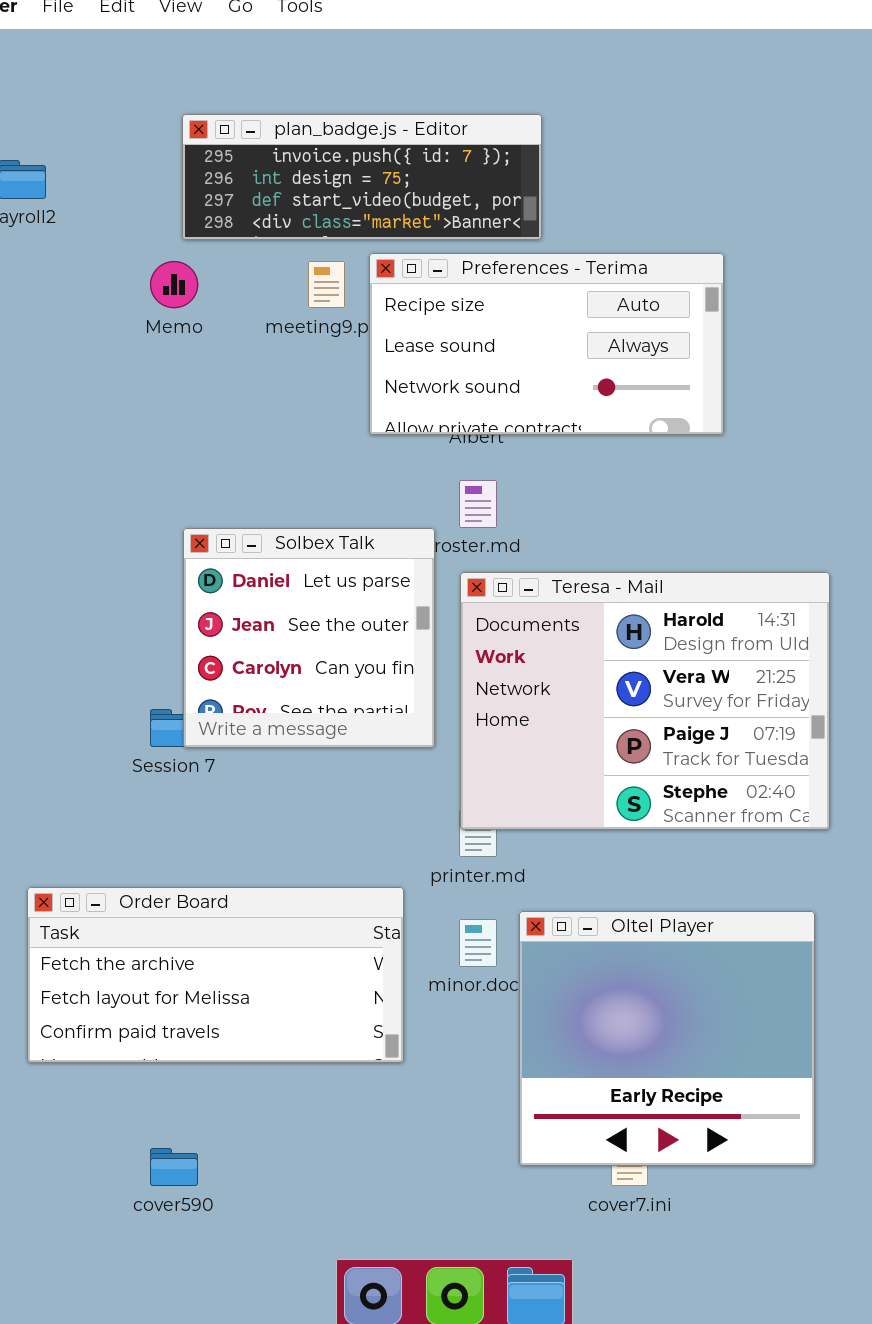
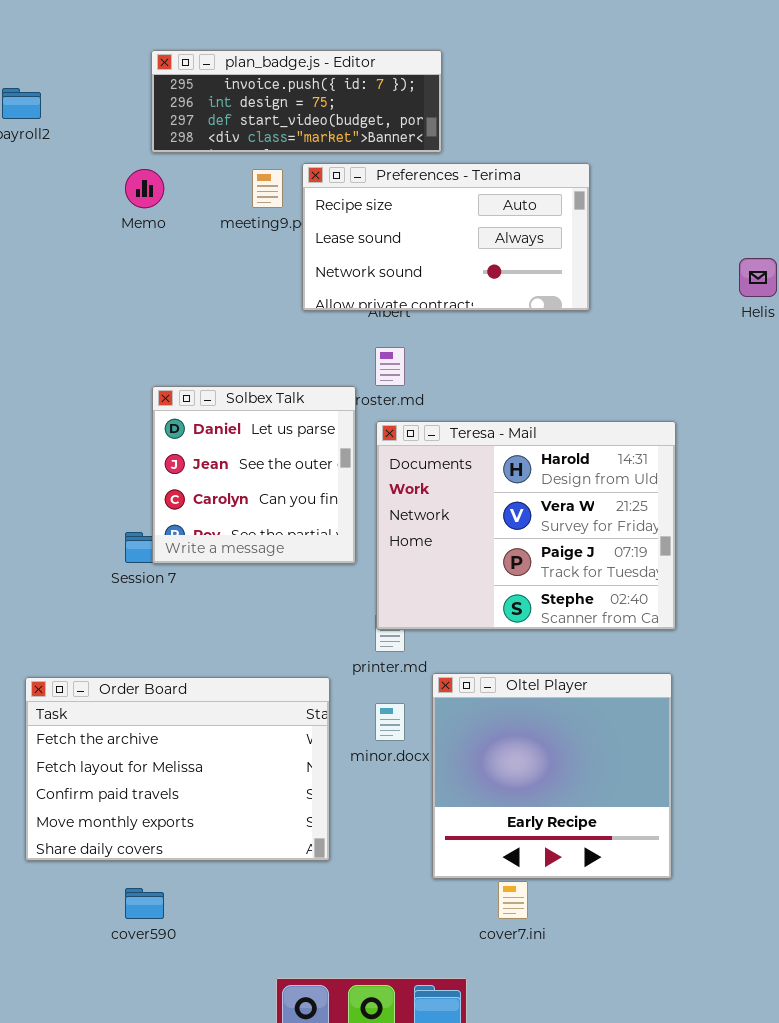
Order Board: [27,887,404,1063] -> [25,677,330,861], resized
Oltel Player: [519,911,815,1166] -> [432,673,672,879], moved

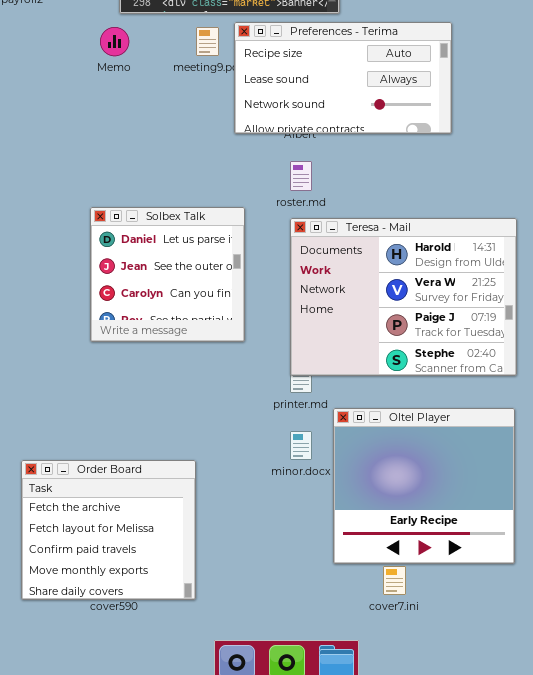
Solbex Talk: [152,386,356,564] -> [90,207,245,342], moved
Order Board: [25,677,330,861] -> [21,460,196,600], moved, resized

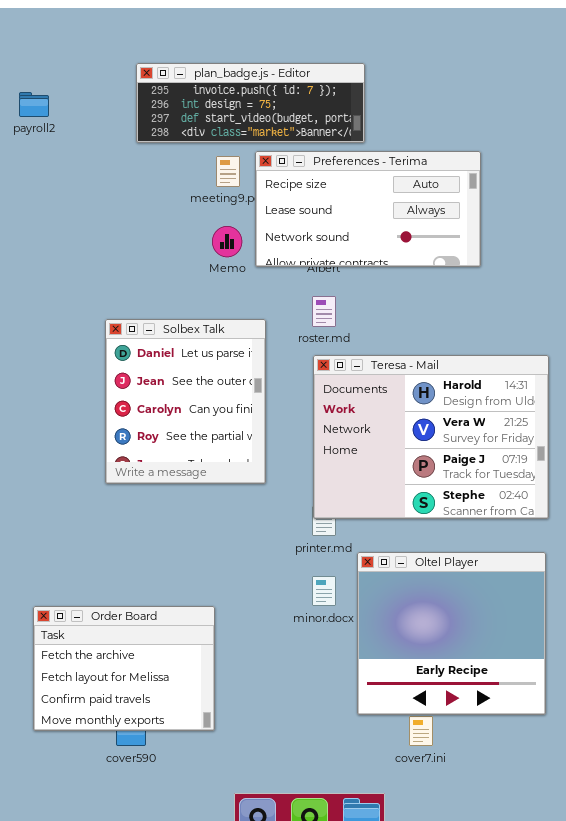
Memo: [100,27,129,56] -> [212,226,242,257], moved
Solbex Talk: [90,207,245,342] -> [105,319,266,484], resized
Order Board: [21,460,196,600] -> [33,606,215,731], resized

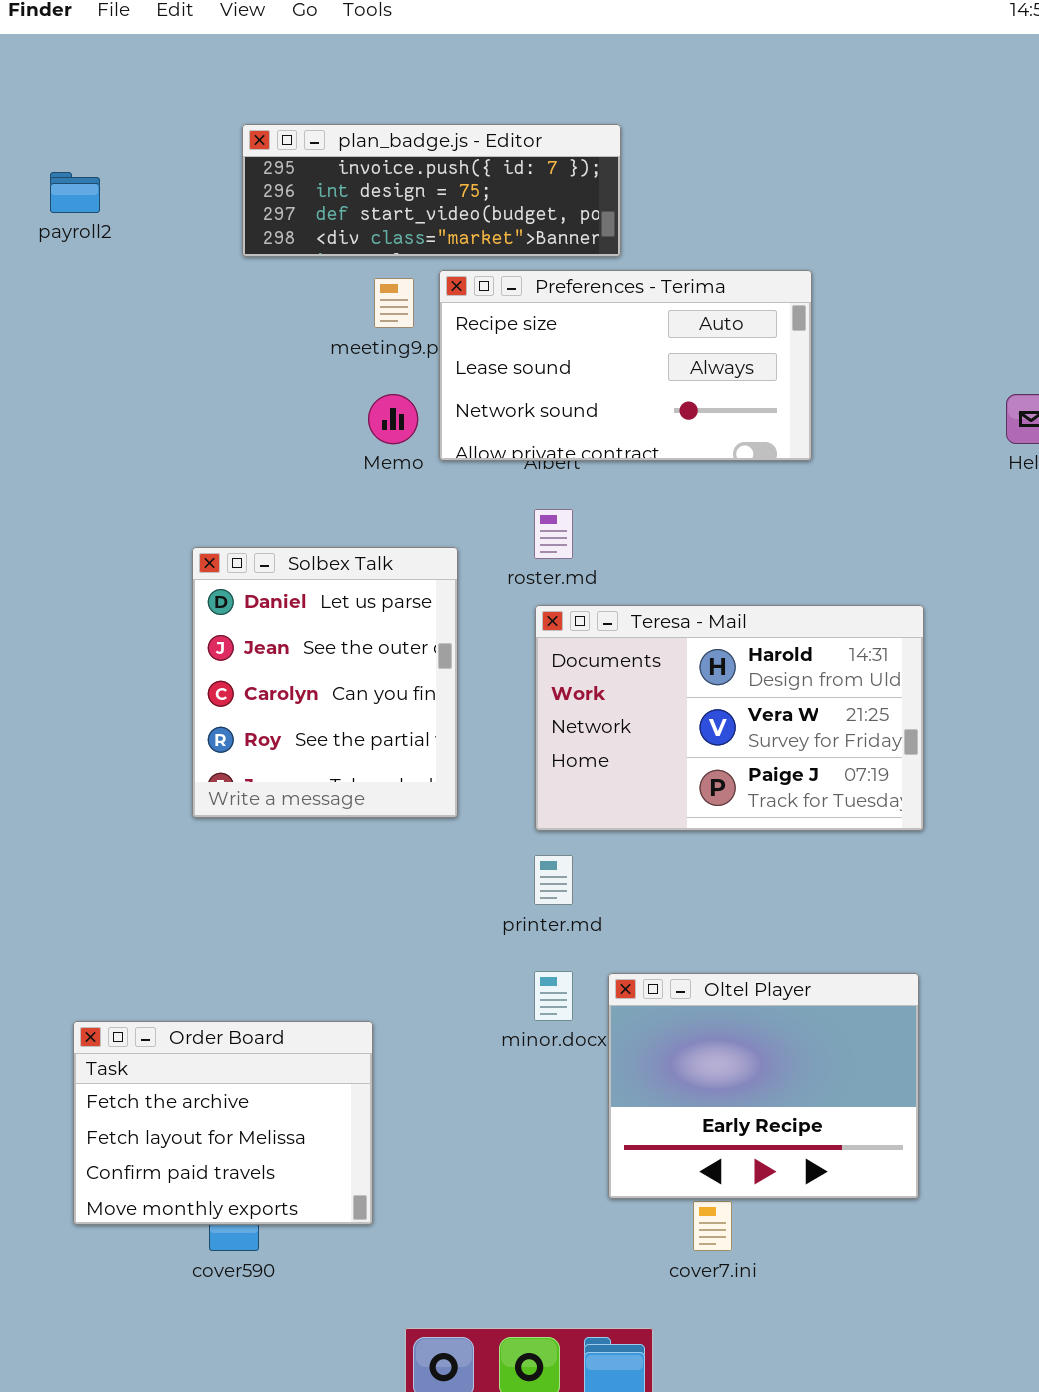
Teresa - Mail: [313,355,549,519] -> [535,605,924,831], resized
Oltel Player: [357,552,546,715] -> [608,973,919,1199], resized

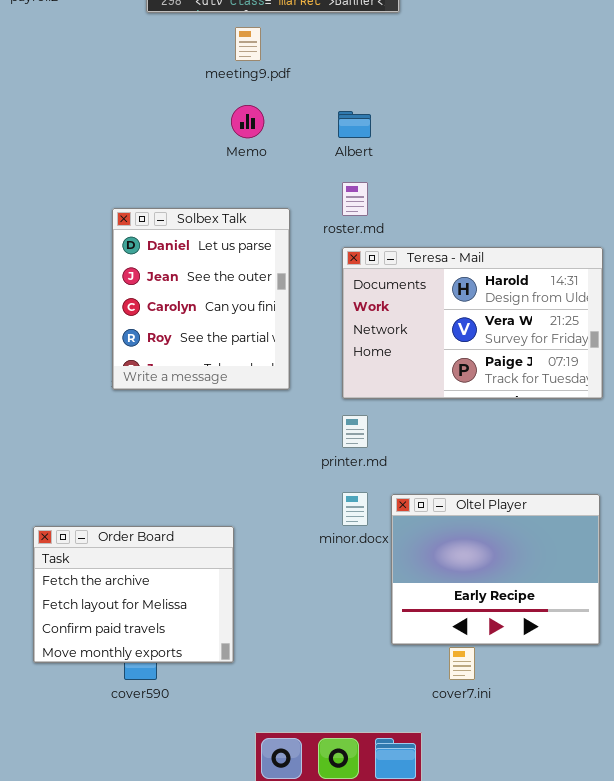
Preferences - Terima: [439,270,812,461] -> none, closed

